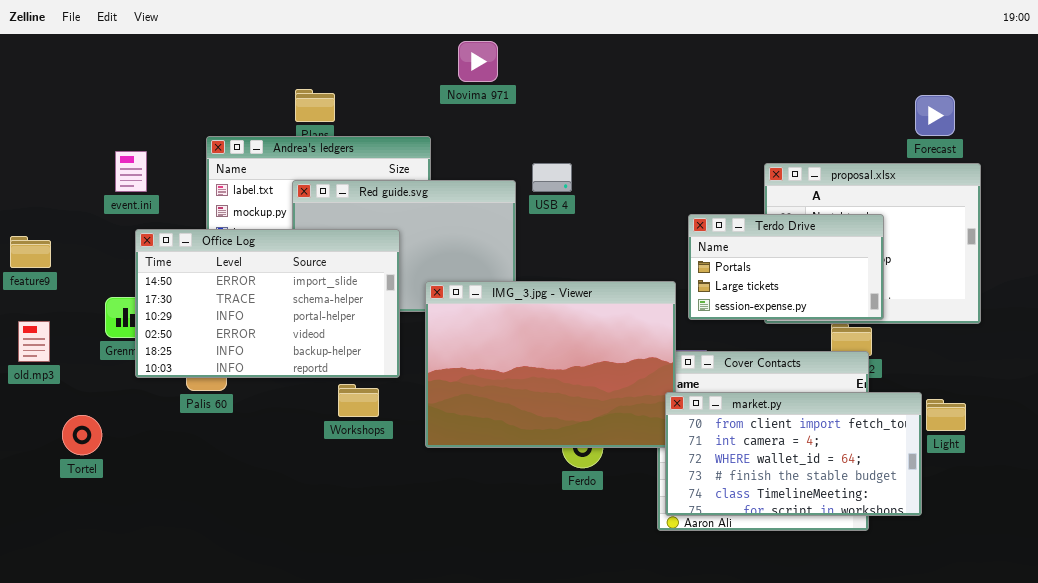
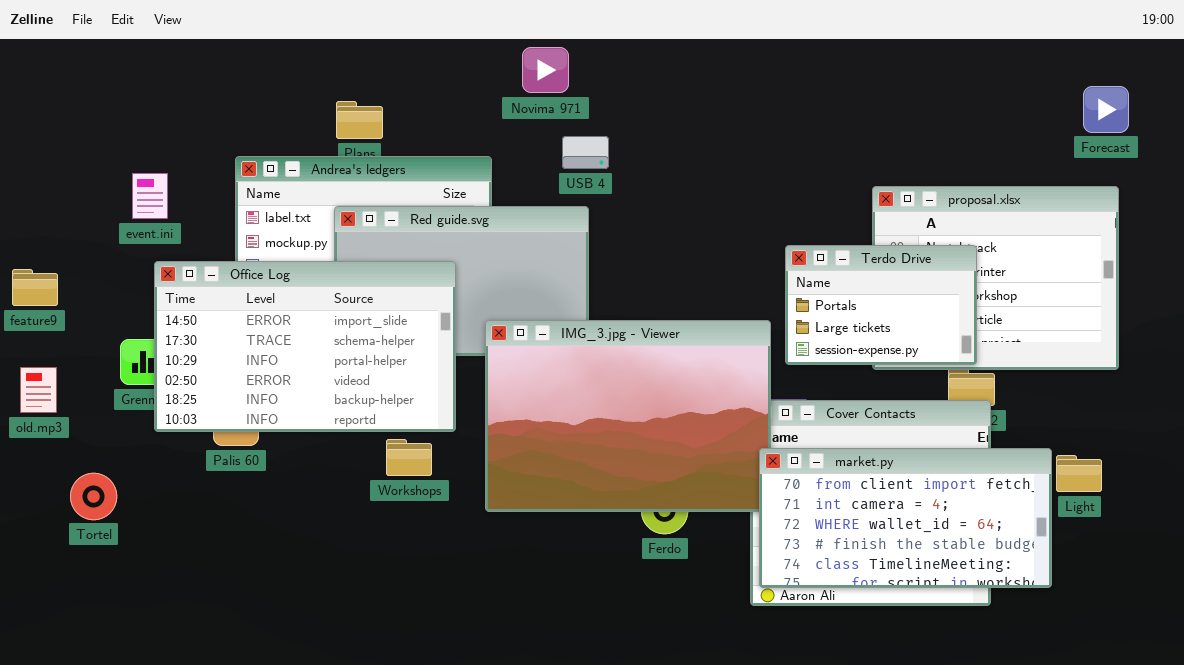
Forecast: [915,95,955,136] -> [1083,86,1129,133], moved
USB 4: [532,163,572,192] -> [562,136,609,169], moved
Terdo Drive: [688,214,884,320] -> [785,245,977,365], resized

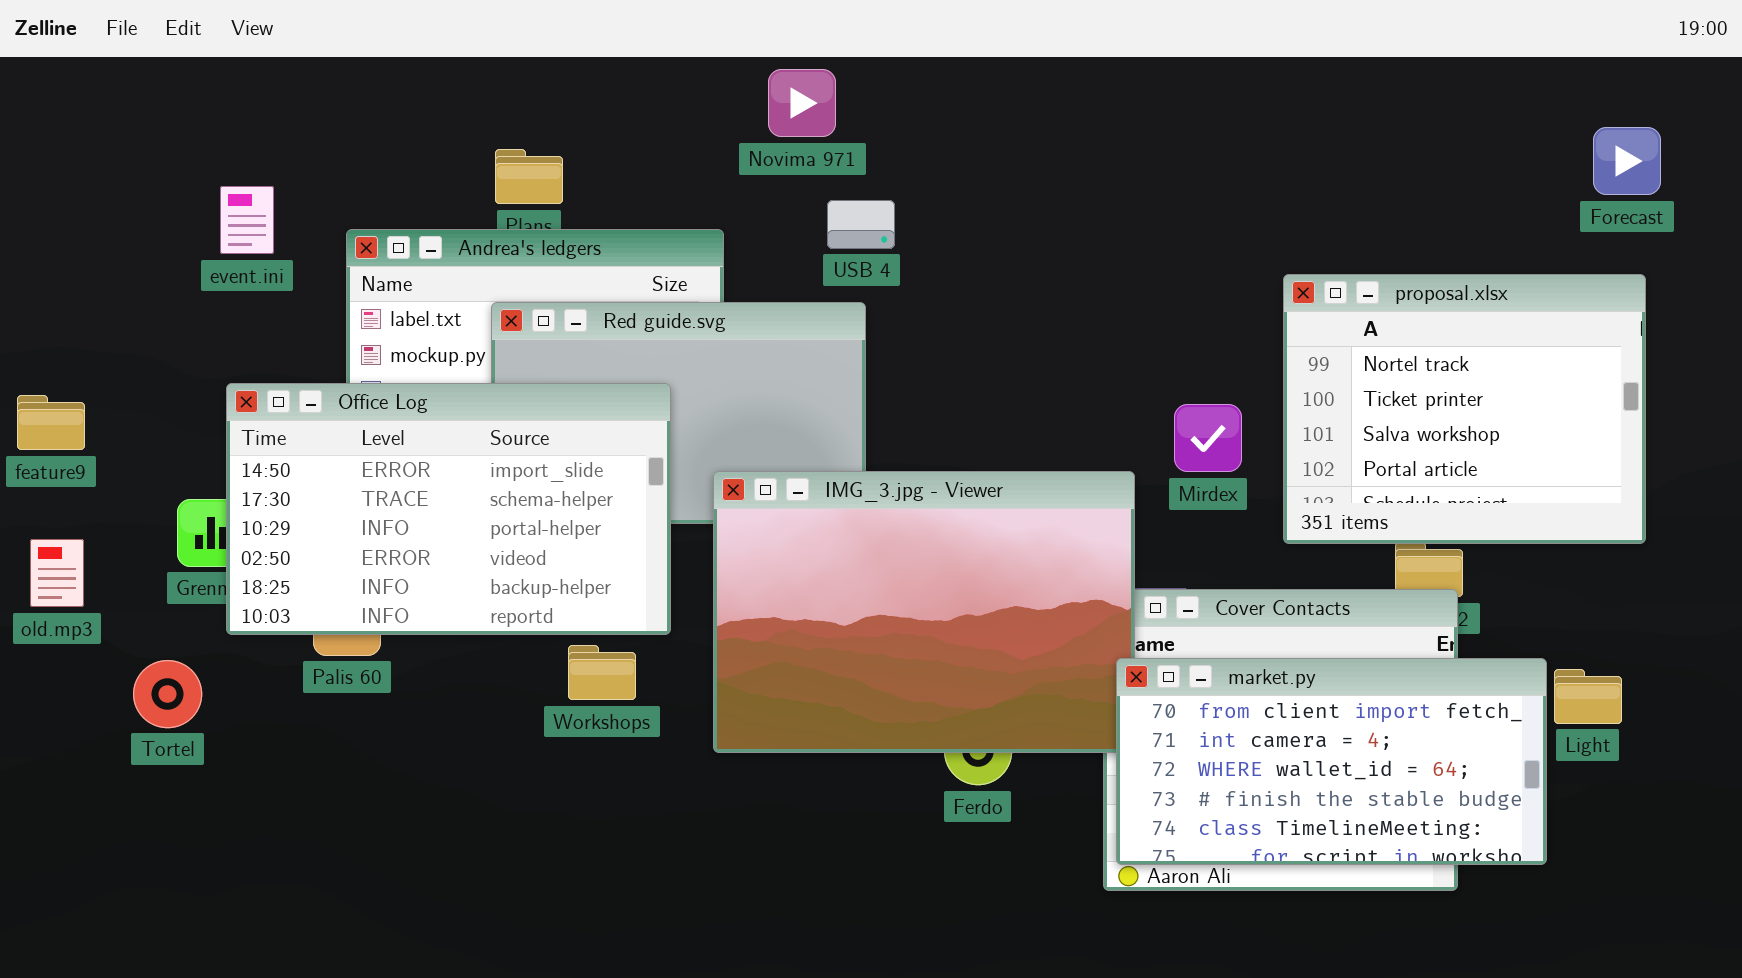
event.ini: [132,173,168,219] -> [220,186,274,254], moved
Terdo Drive: [785,245,977,365] -> none, closed
Tortel: [70,473,117,520] -> [133,660,202,728], moved

